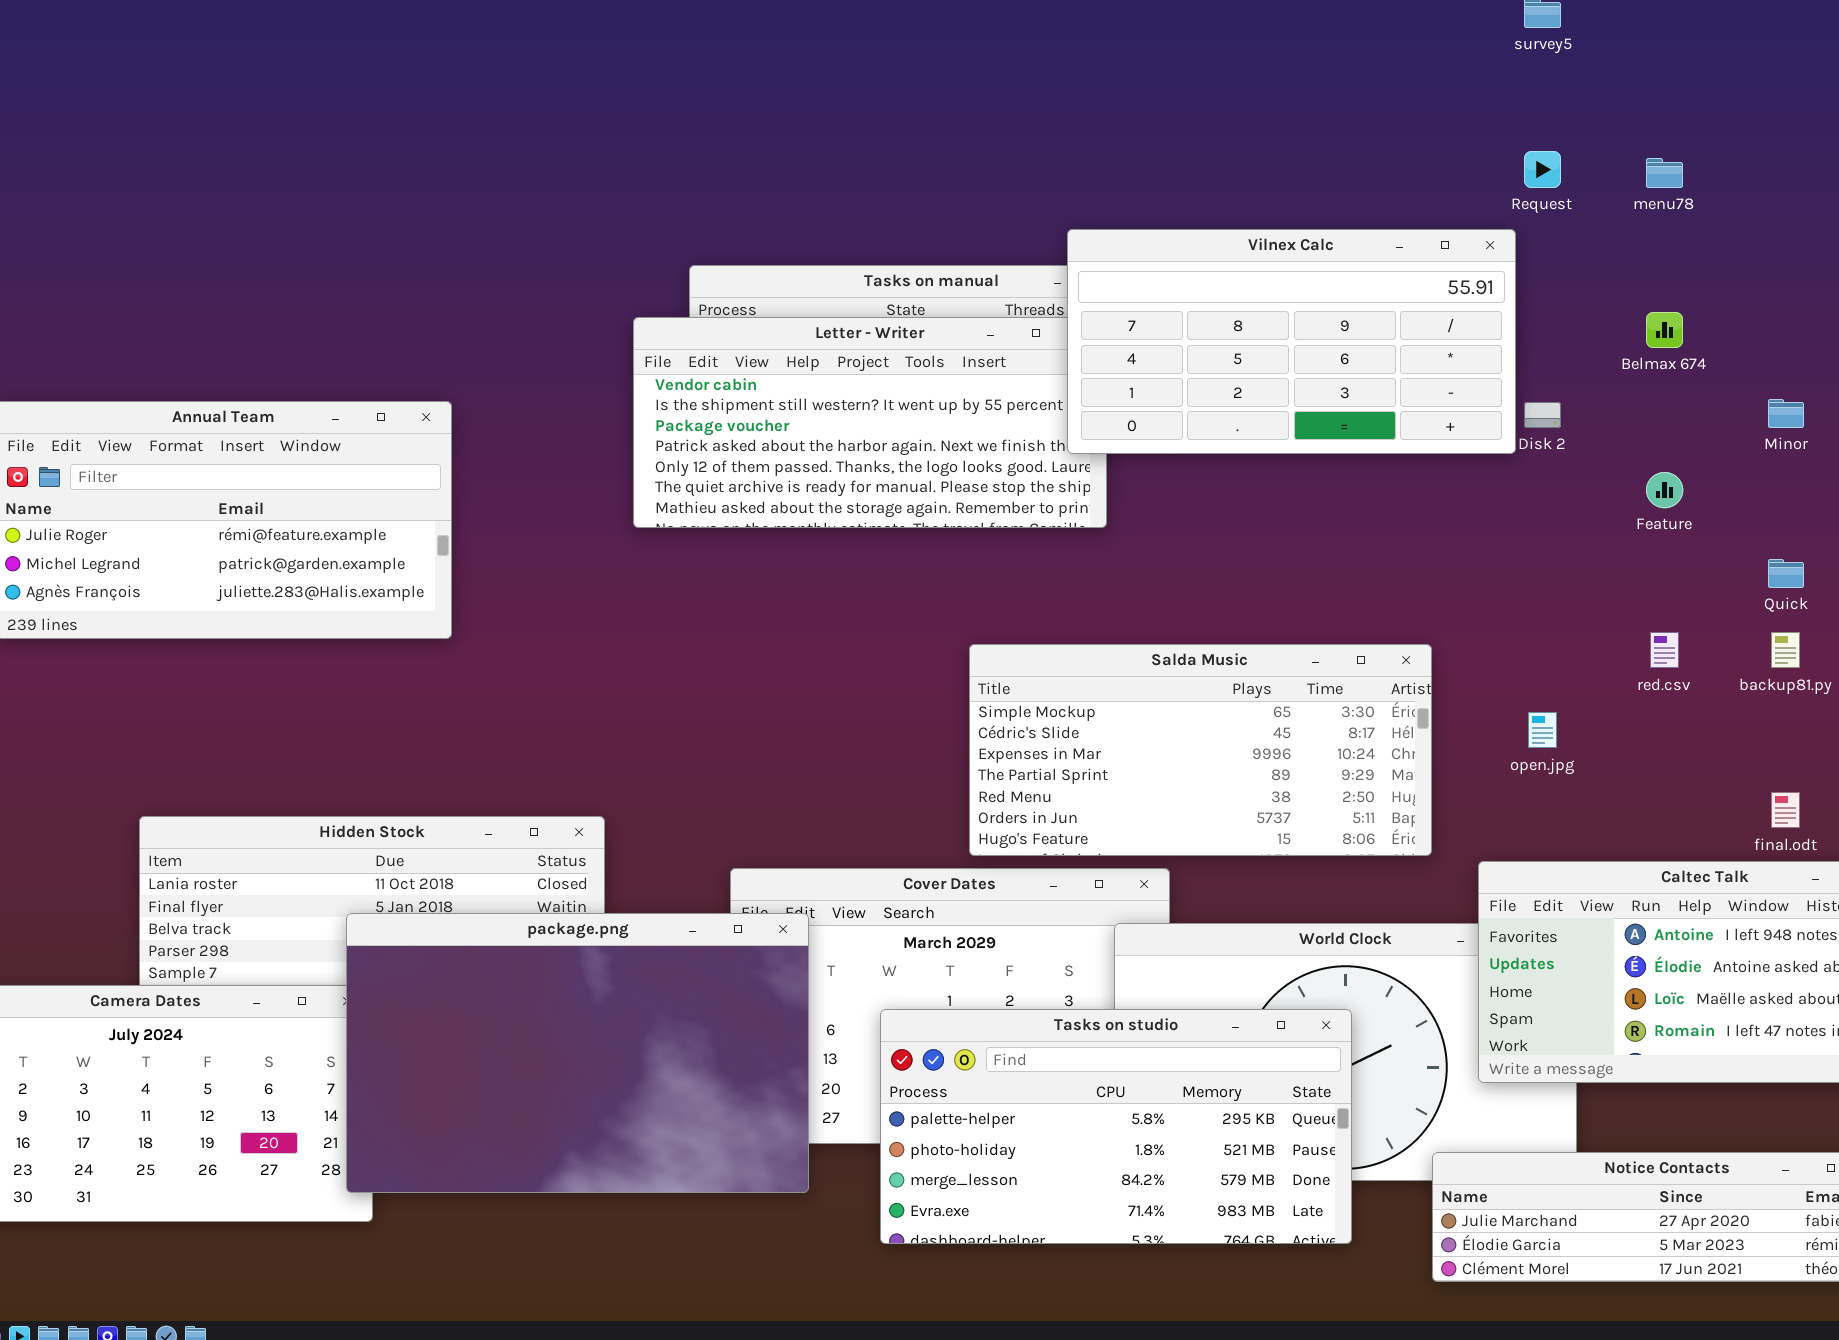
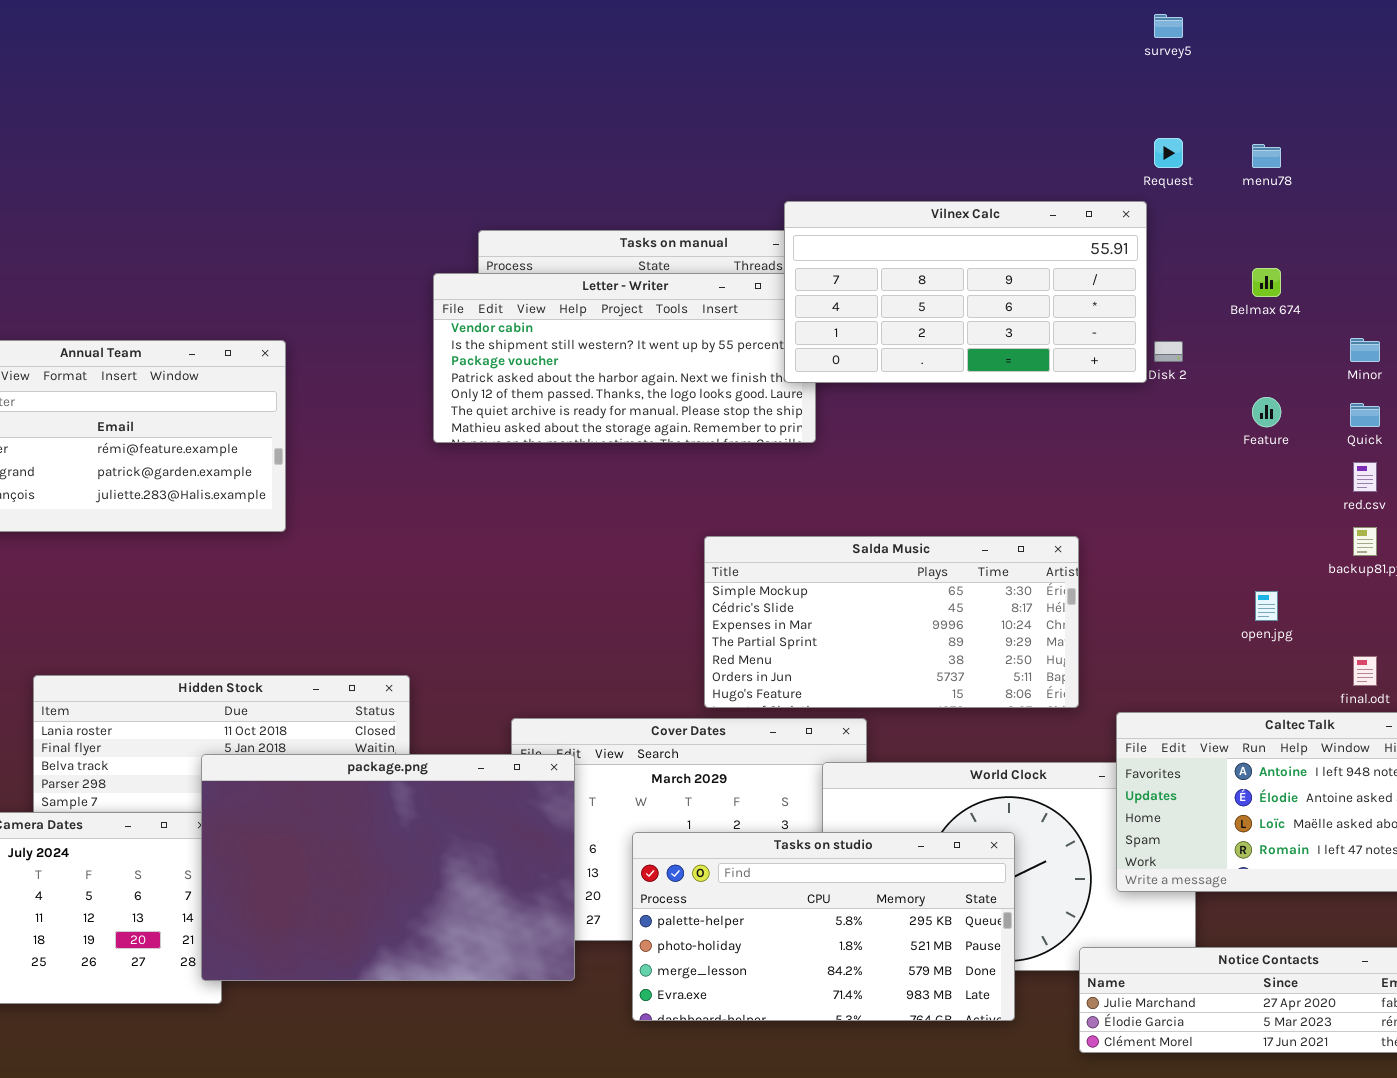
Quick: [1768,559,1804,588] -> [1350,403,1380,427], moved
red.csv: [1650,632,1679,668] -> [1353,462,1377,492], moved
open.jpg: [1528,712,1557,748] -> [1255,591,1278,621], moved

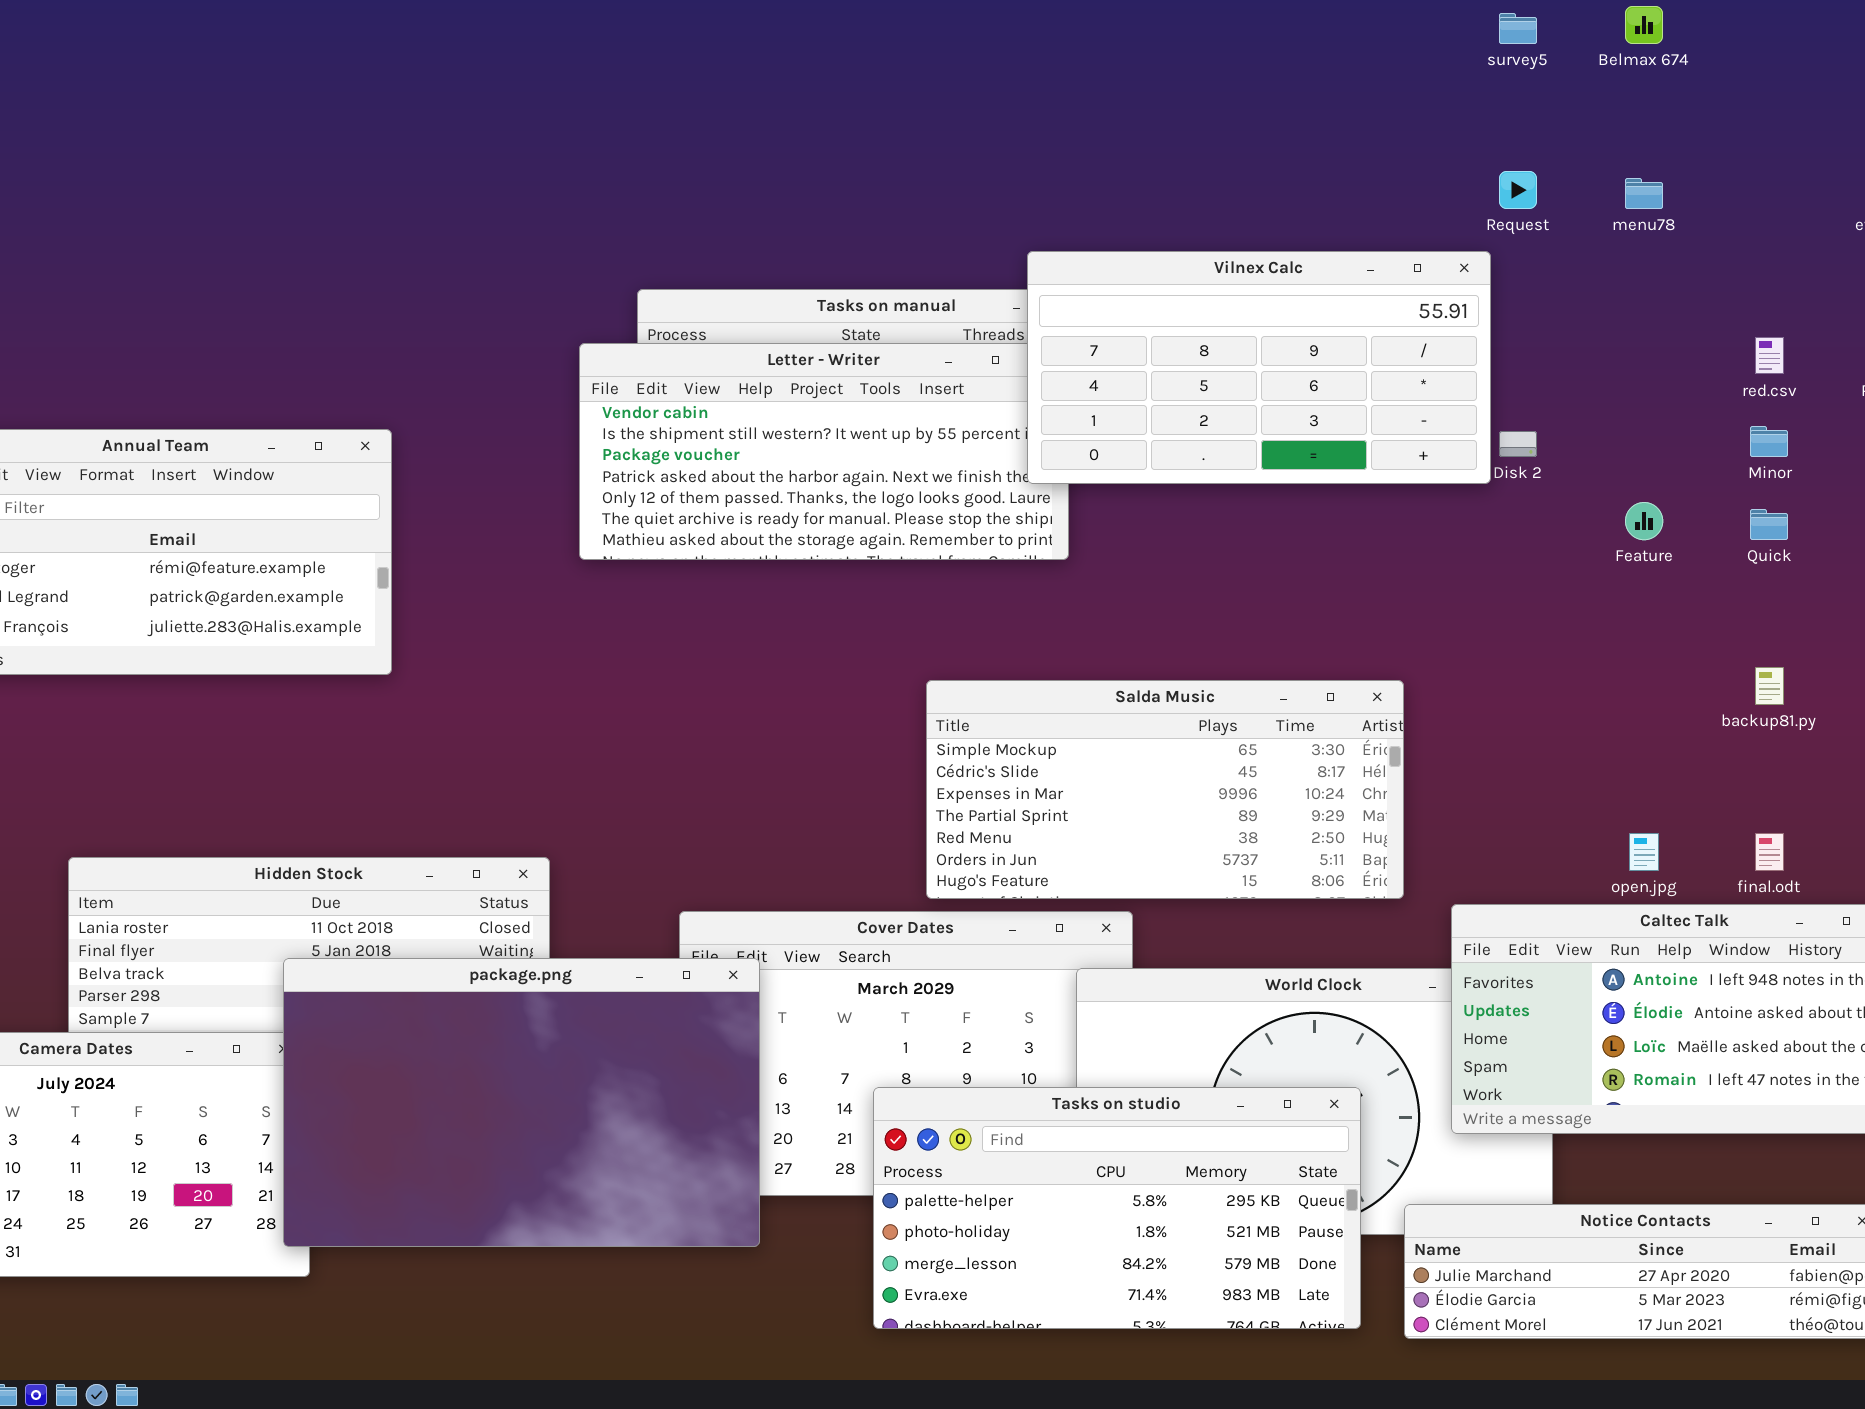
Belmax 674: [1252,268,1281,297] -> [1625,6,1663,44], moved
red.csv: [1353,462,1377,492] -> [1755,337,1784,374], moved
open.jpg: [1255,591,1278,621] -> [1629,833,1659,871], moved
Tasks on studio: [632,832,1015,1021] -> [873,1087,1361,1329], moved

